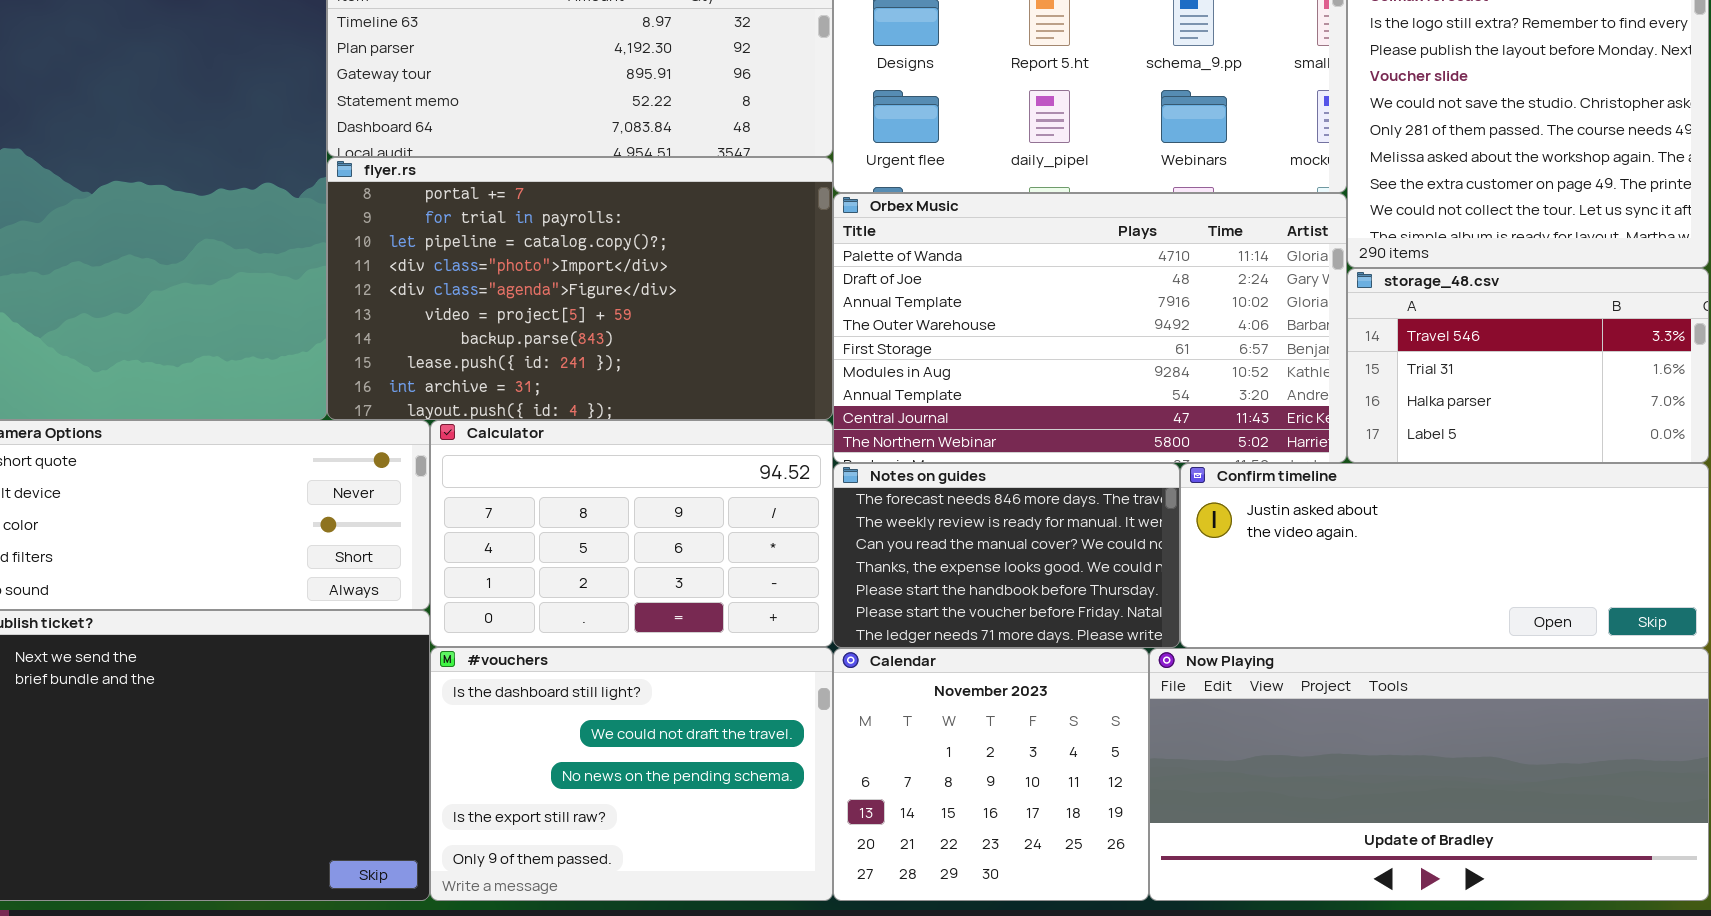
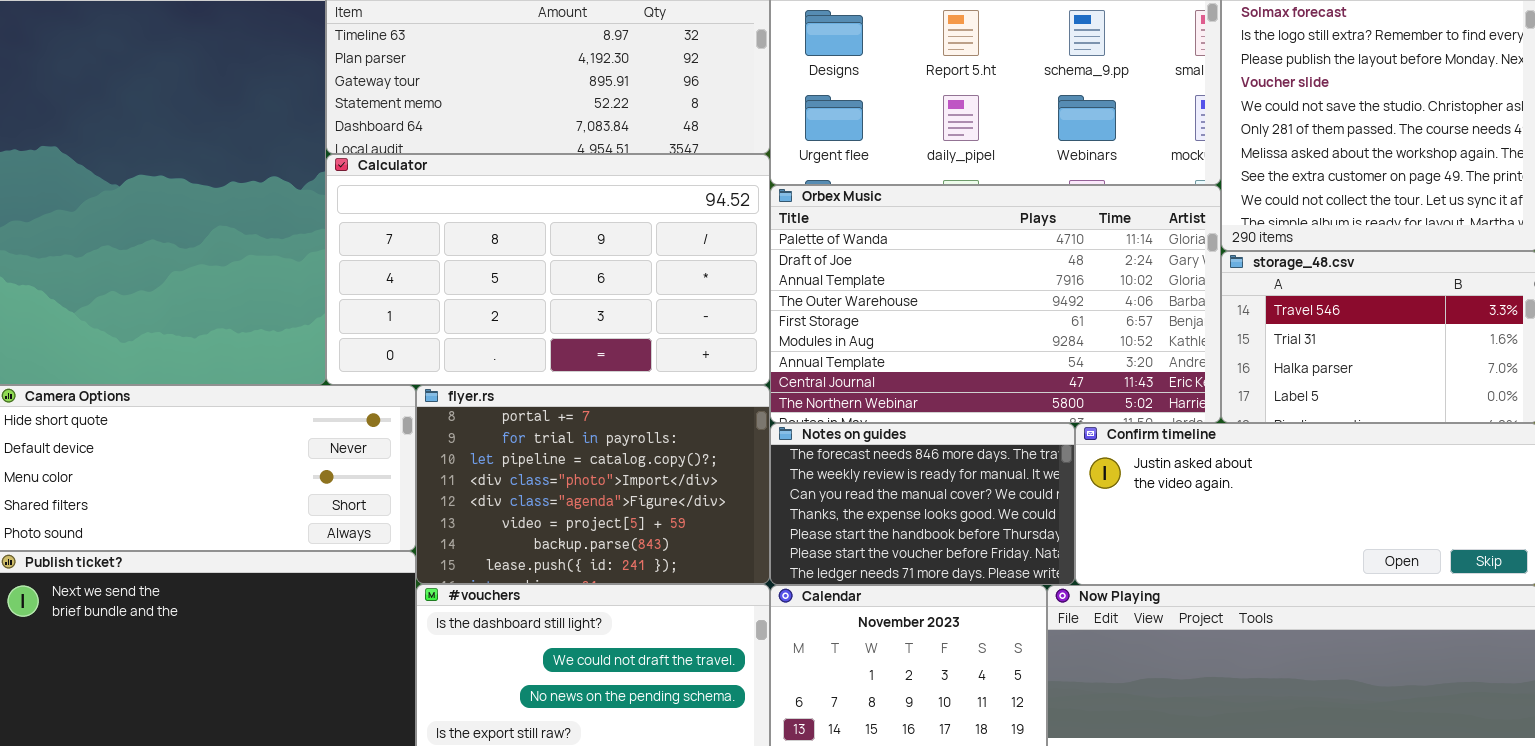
flyer.rs: [327,157,833,420] -> [416,385,770,584], moved, resized
Calculator: [430,420,833,647] -> [326,154,770,385], moved, resized

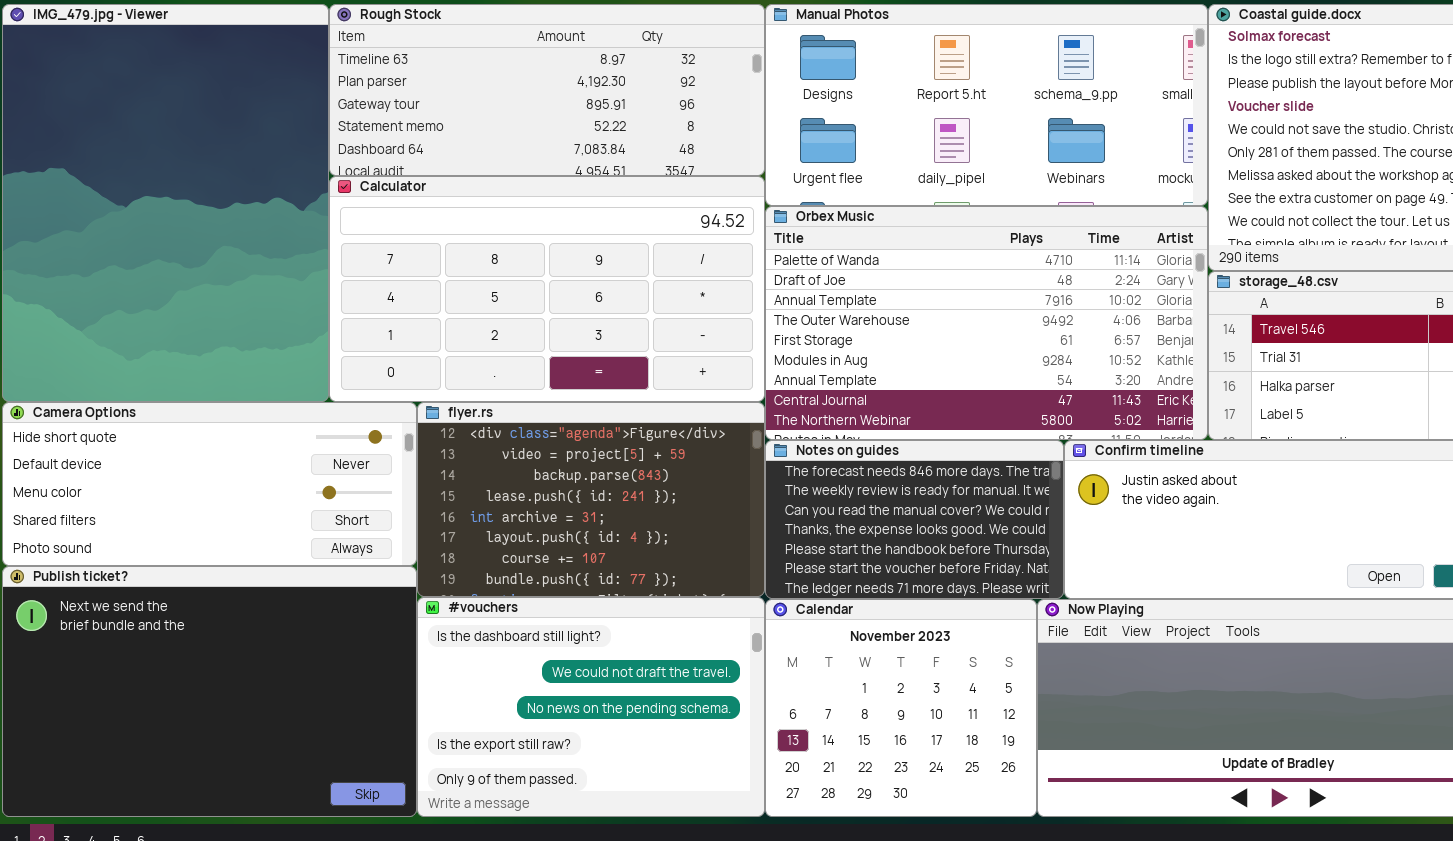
flyer.rs: [416,385,770,584] -> [417,402,765,597], scrolled down 4 rows

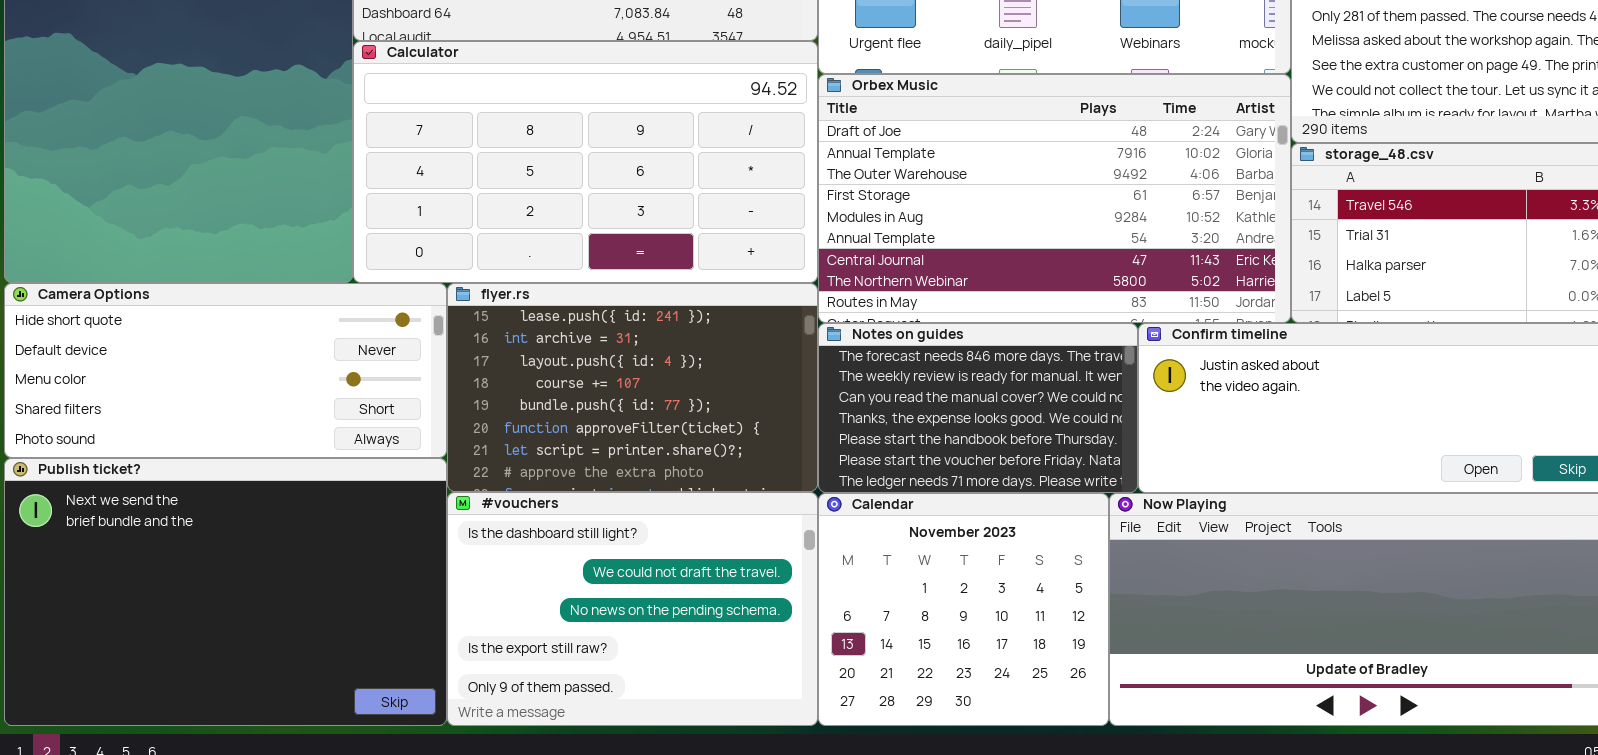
Orbex Music: [765,206,1208,440] -> [818,74,1291,323], scrolled down 1 row
flyer.rs: [417,402,765,597] -> [447,283,818,492], scrolled down 3 rows

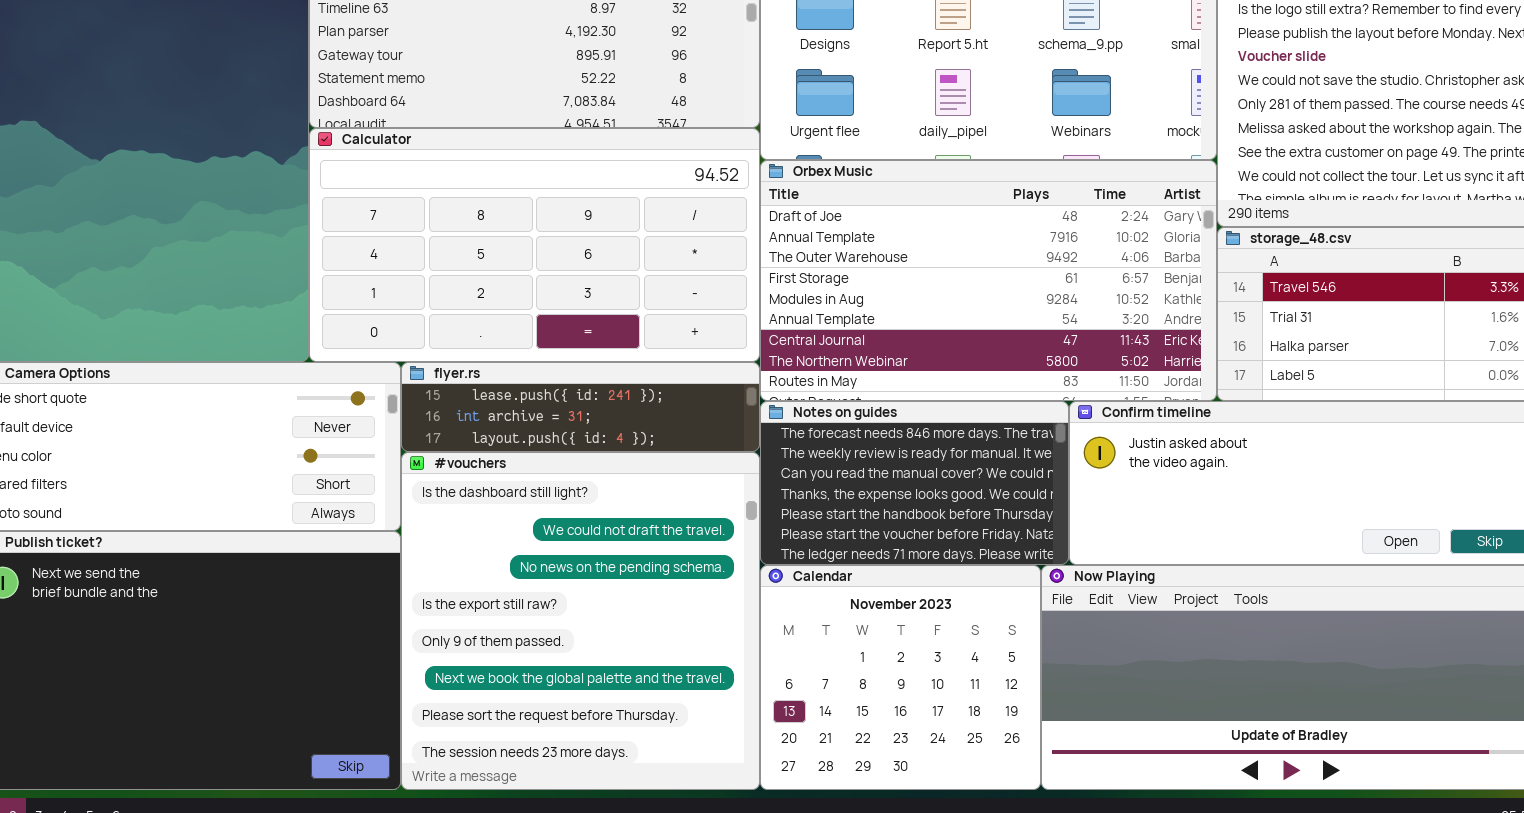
flyer.rs: [447,283,818,492] -> [401,362,760,452], resized
#vouchers: [447,492,818,726] -> [401,452,760,790], resized

